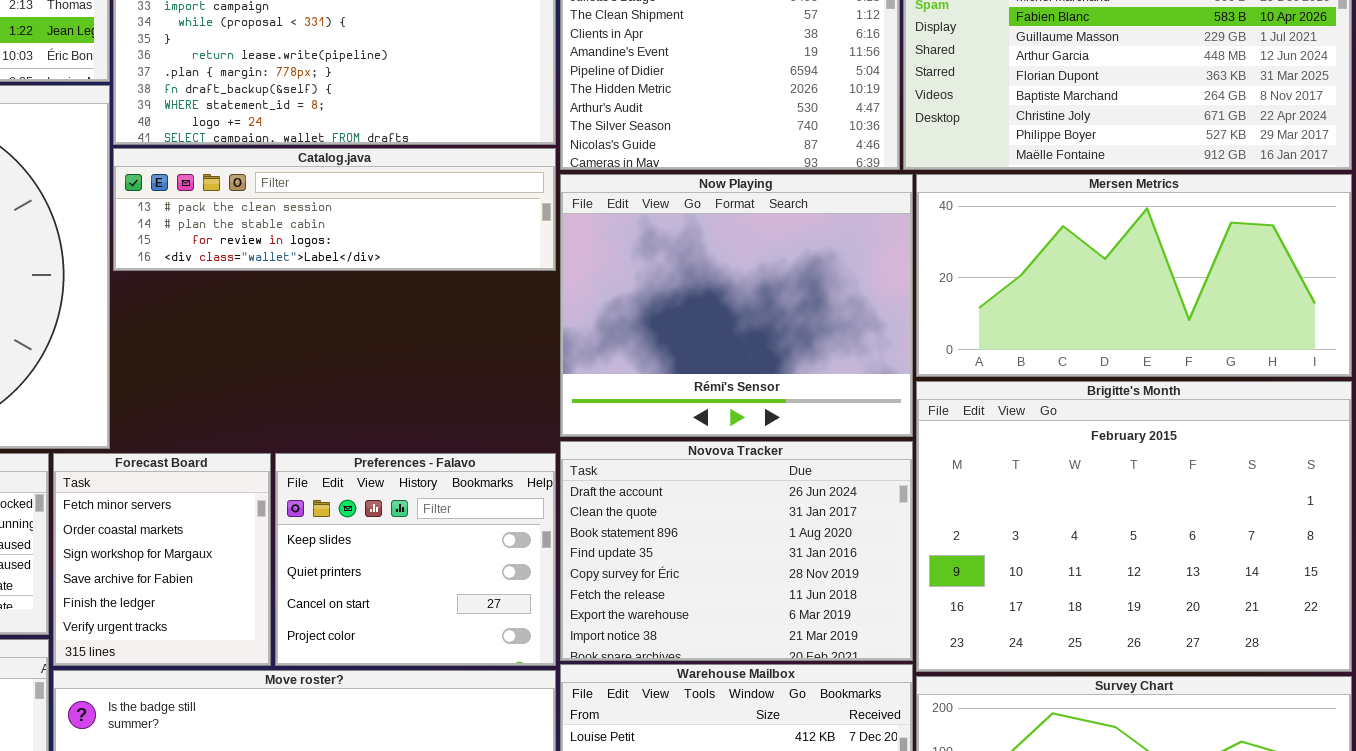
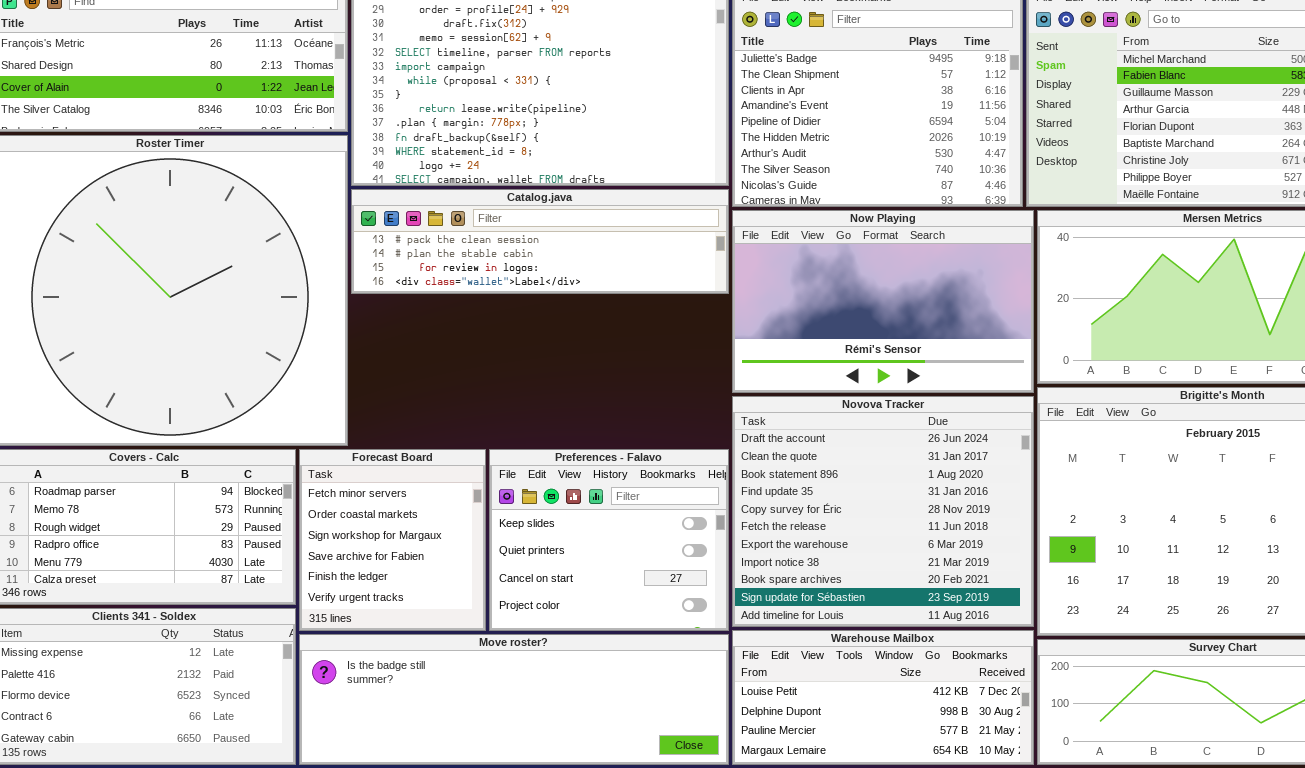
Now Playing: [560,174,913,437] -> [732,210,1034,393], resized
Novova Tracker: [560,441,913,661] -> [732,396,1034,627], resized

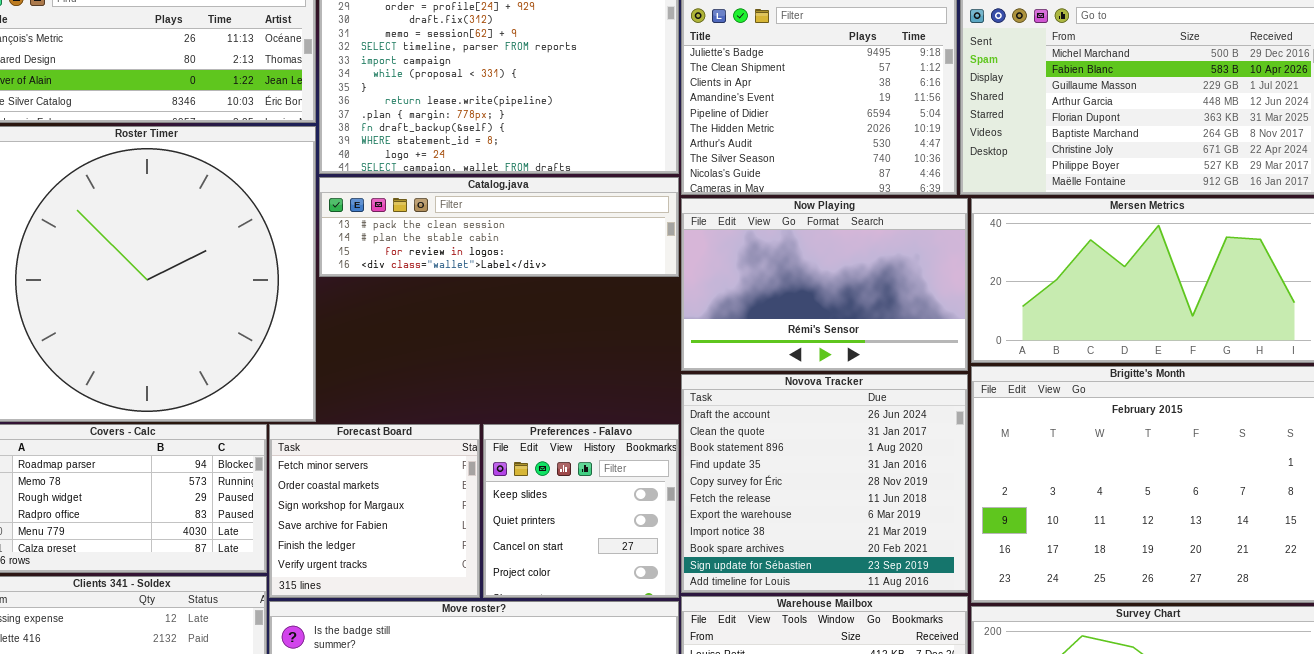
Forecast Board: [299,449,486,631] -> [269,424,480,598], resized
Preferences - Falavo: [489,449,729,631] -> [483,424,679,598], resized

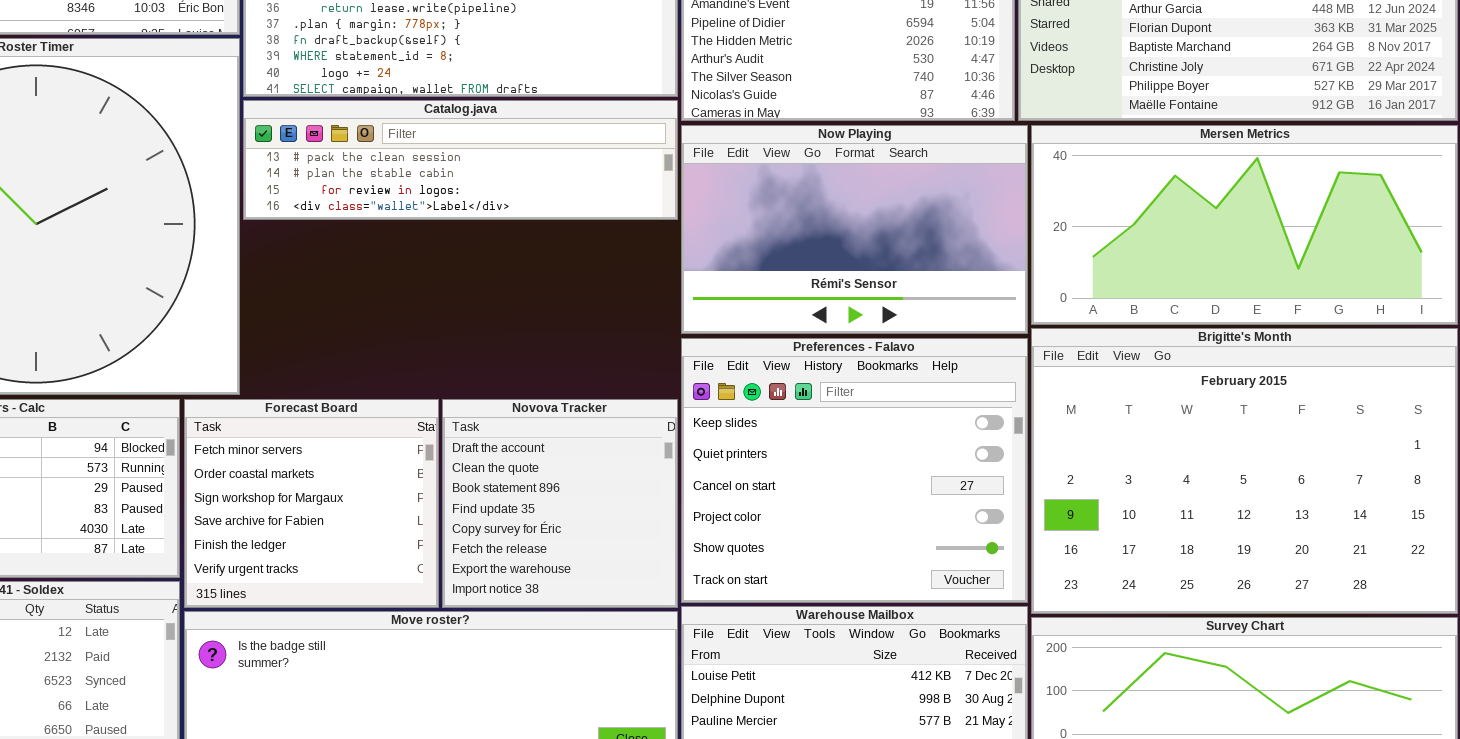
Novova Tracker: [681,374,968,593] -> [442,399,678,608], moved, resized
Preferences - Falavo: [483,424,679,598] -> [681,338,1028,603], moved, resized

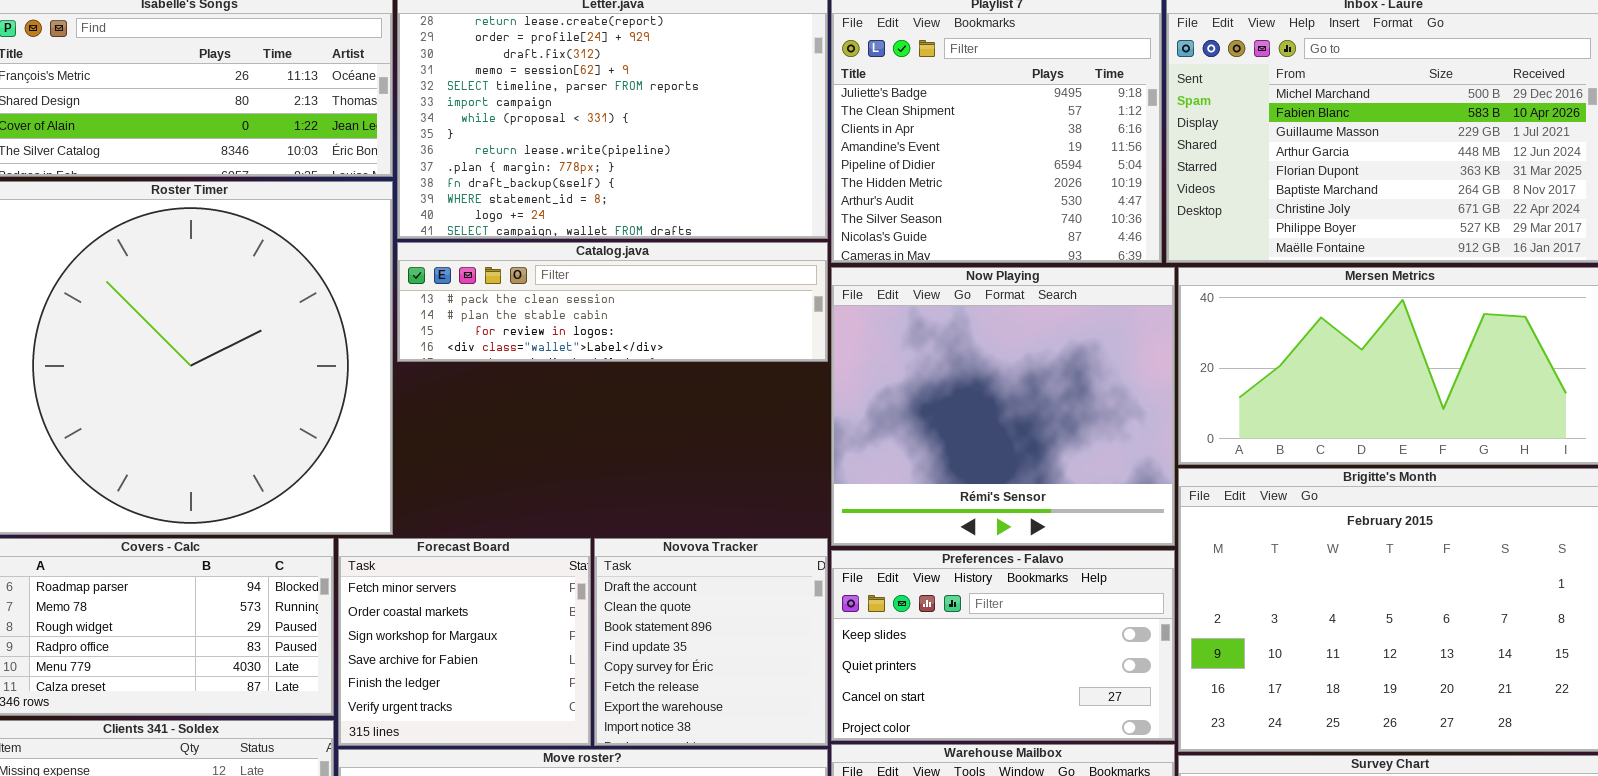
Now Playing: [681,125,1028,334] -> [831,267,1175,546], resized
Preferences - Falavo: [681,338,1028,603] -> [831,550,1175,741], resized

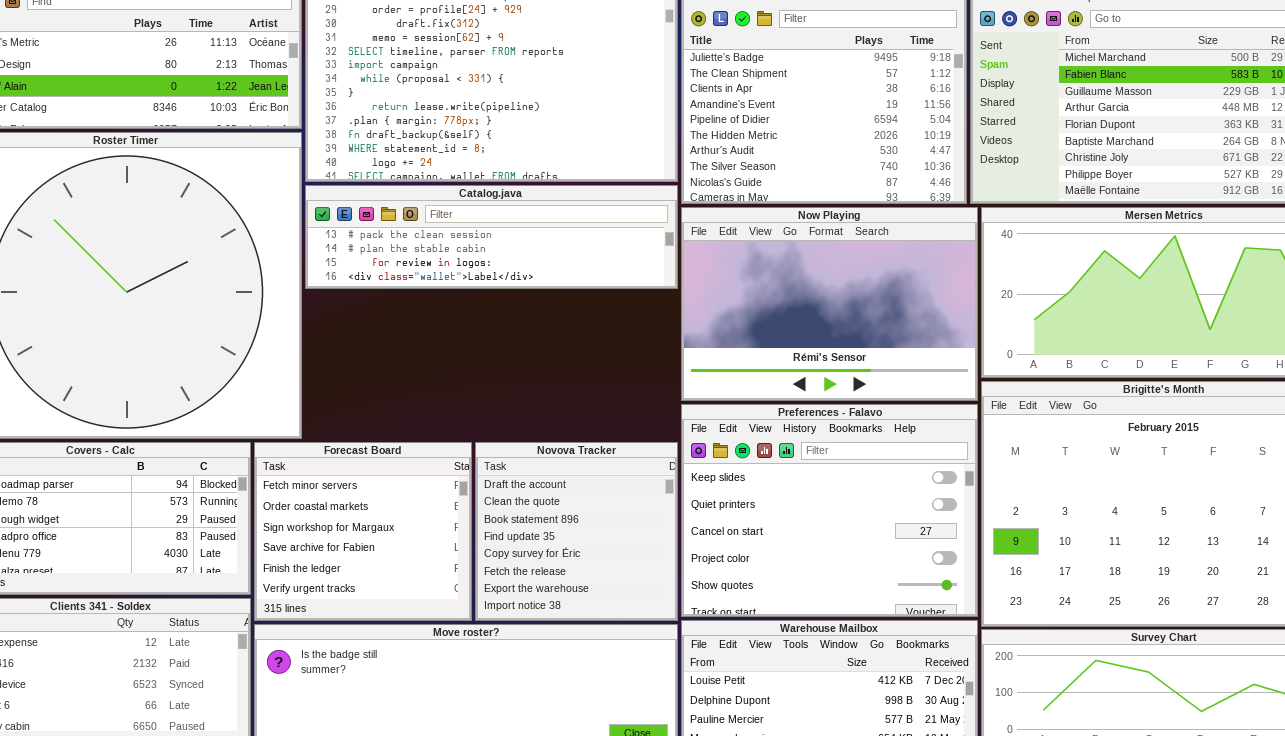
Now Playing: [831,267,1175,546] -> [681,207,978,401], resized
Preferences - Falavo: [831,550,1175,741] -> [681,404,978,617], resized

